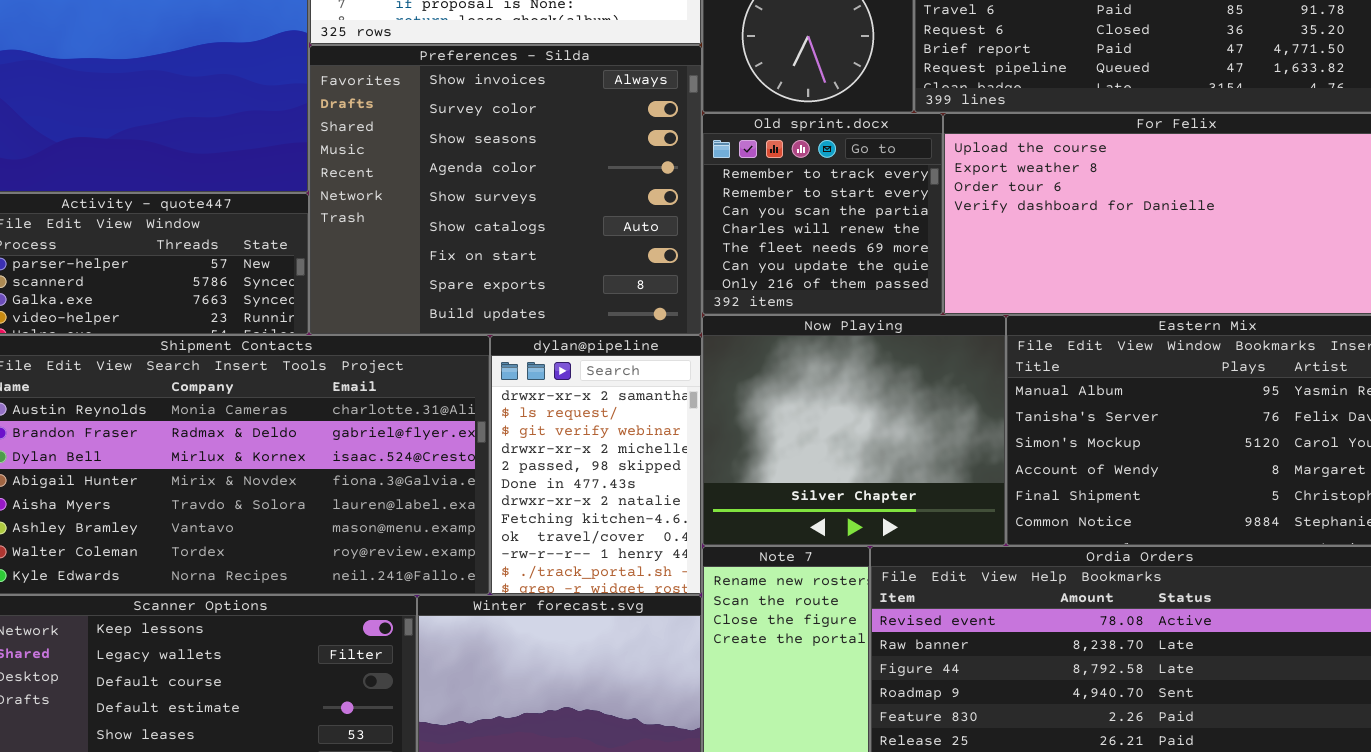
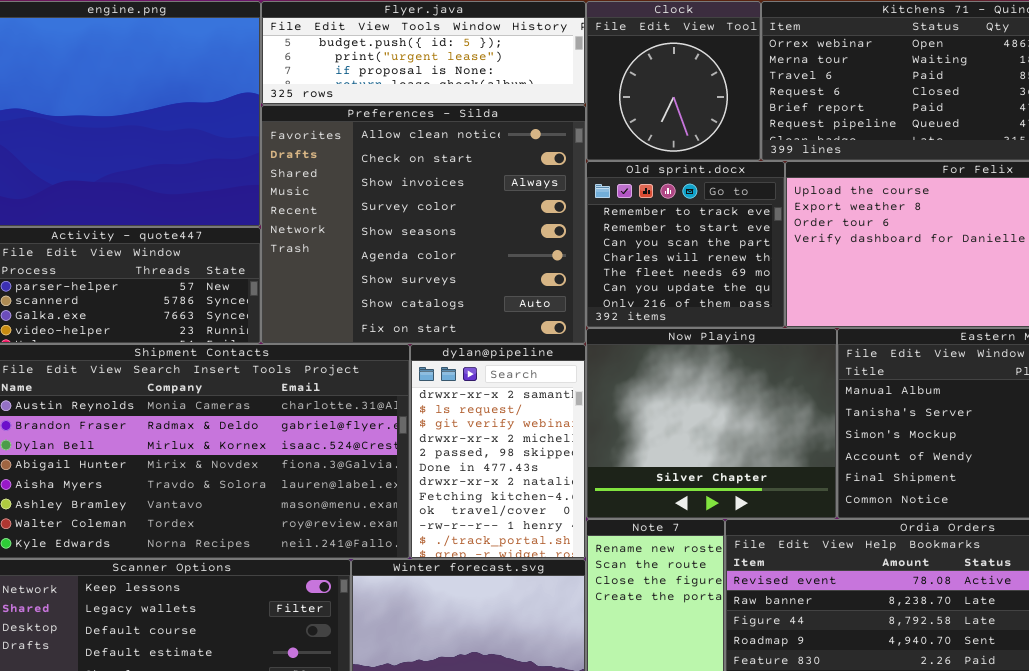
Preferences - Silda: [309,45,702,335] -> [261,105,586,344], scrolled up 2 rows

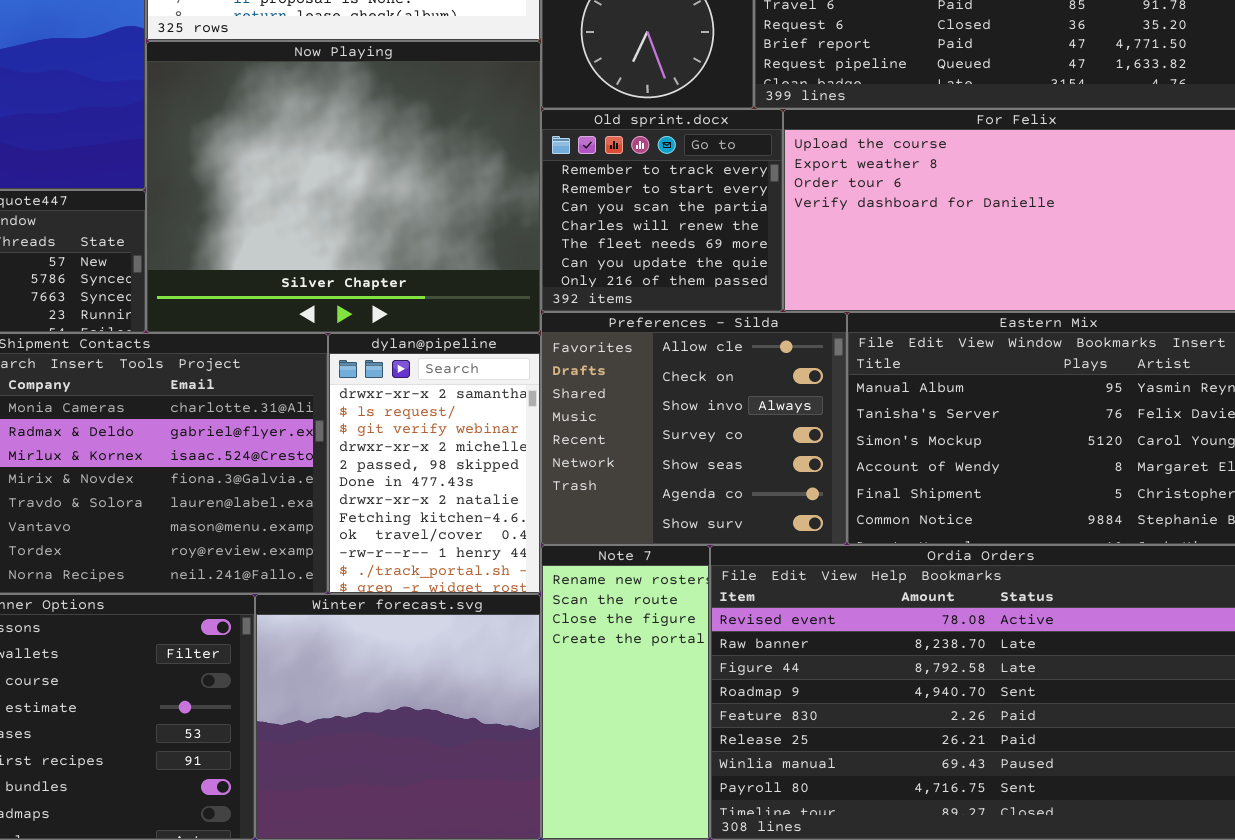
Preferences - Silda: [261,105,586,344] -> [541,312,847,545], moved, resized
Now Playing: [586,328,837,519] -> [146,41,541,333], moved, resized

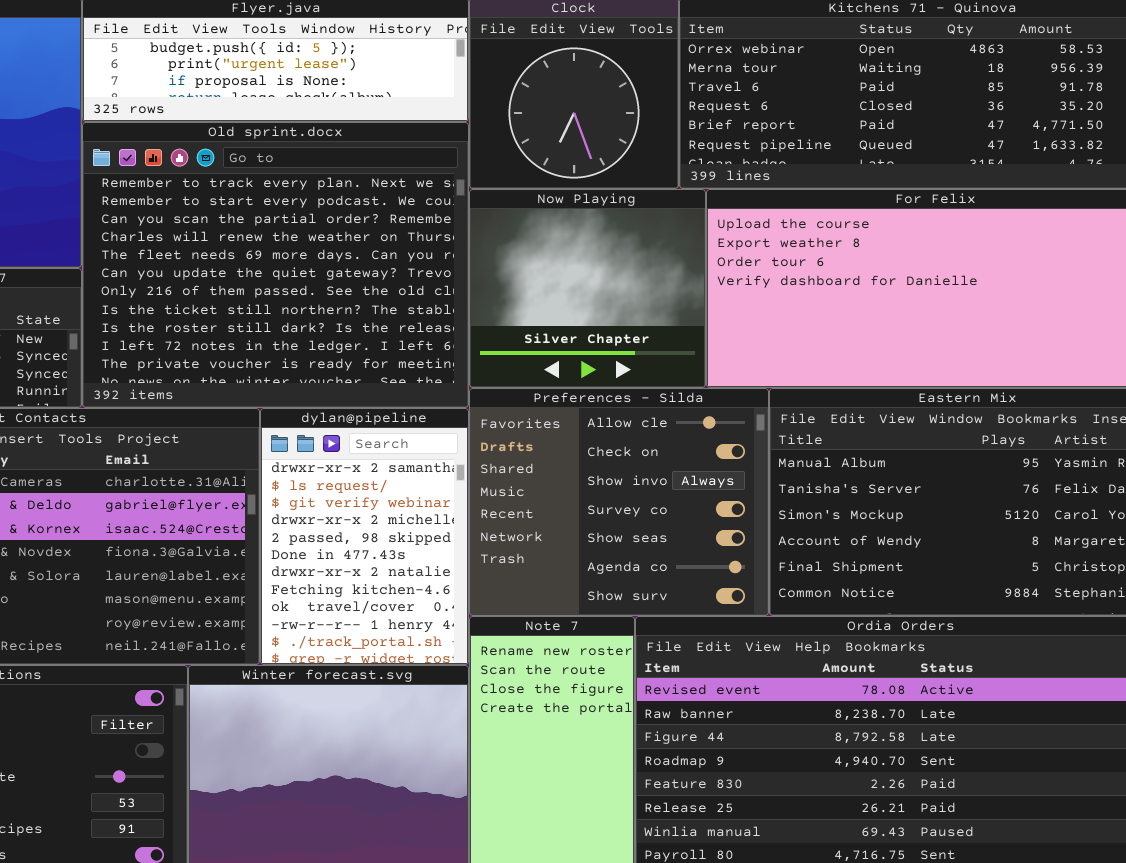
Now Playing: [146,41,541,333] -> [469,189,706,388], moved, resized
Old sprint.docx: [541,109,783,312] -> [82,122,469,408], moved, resized

